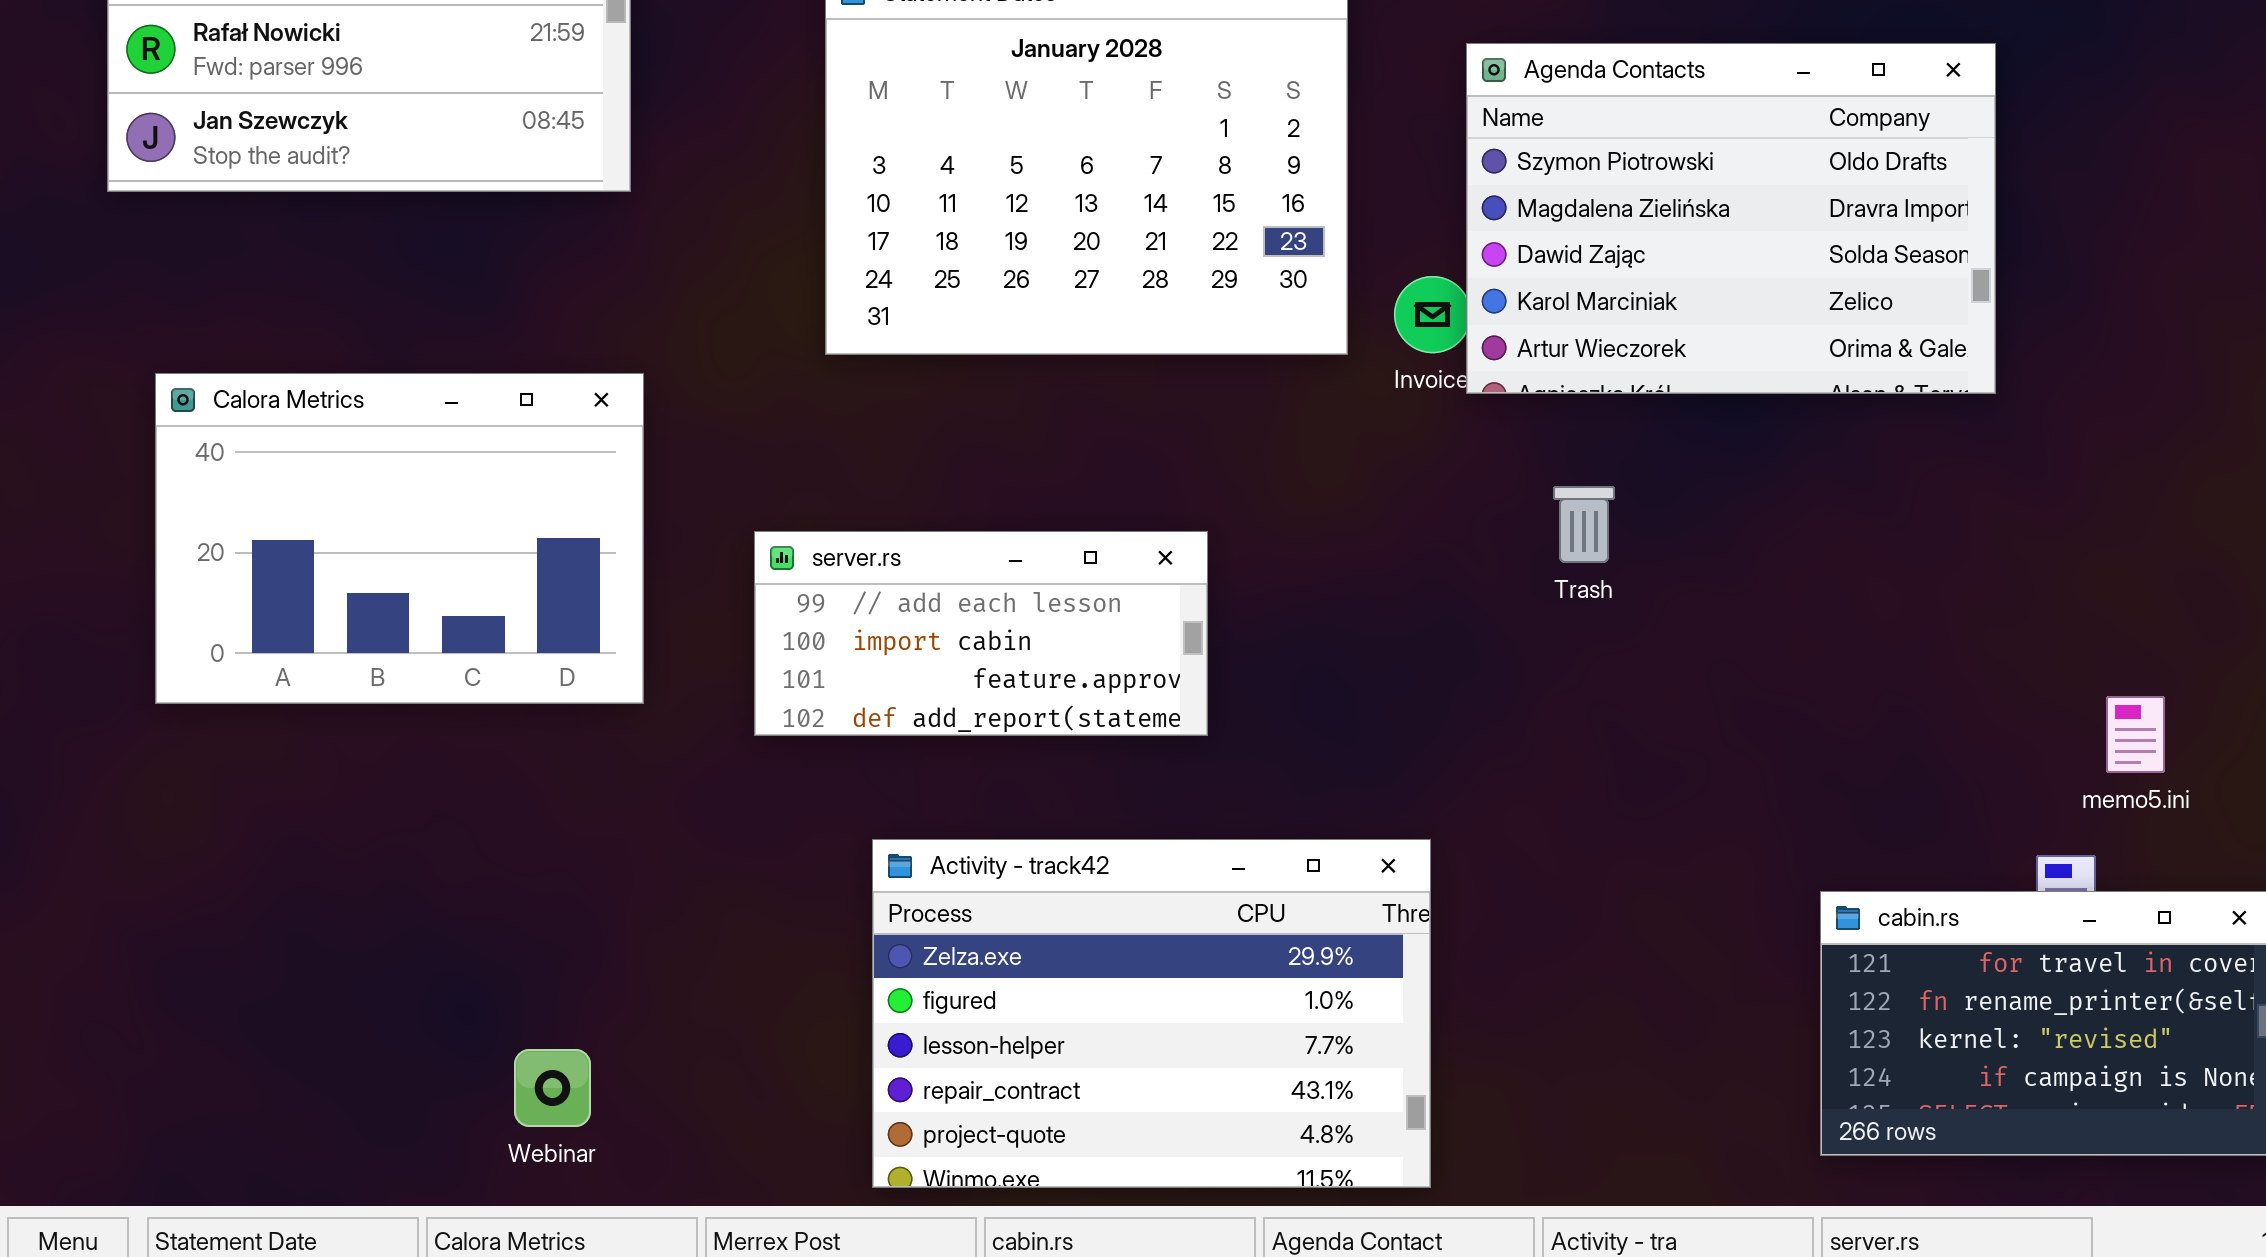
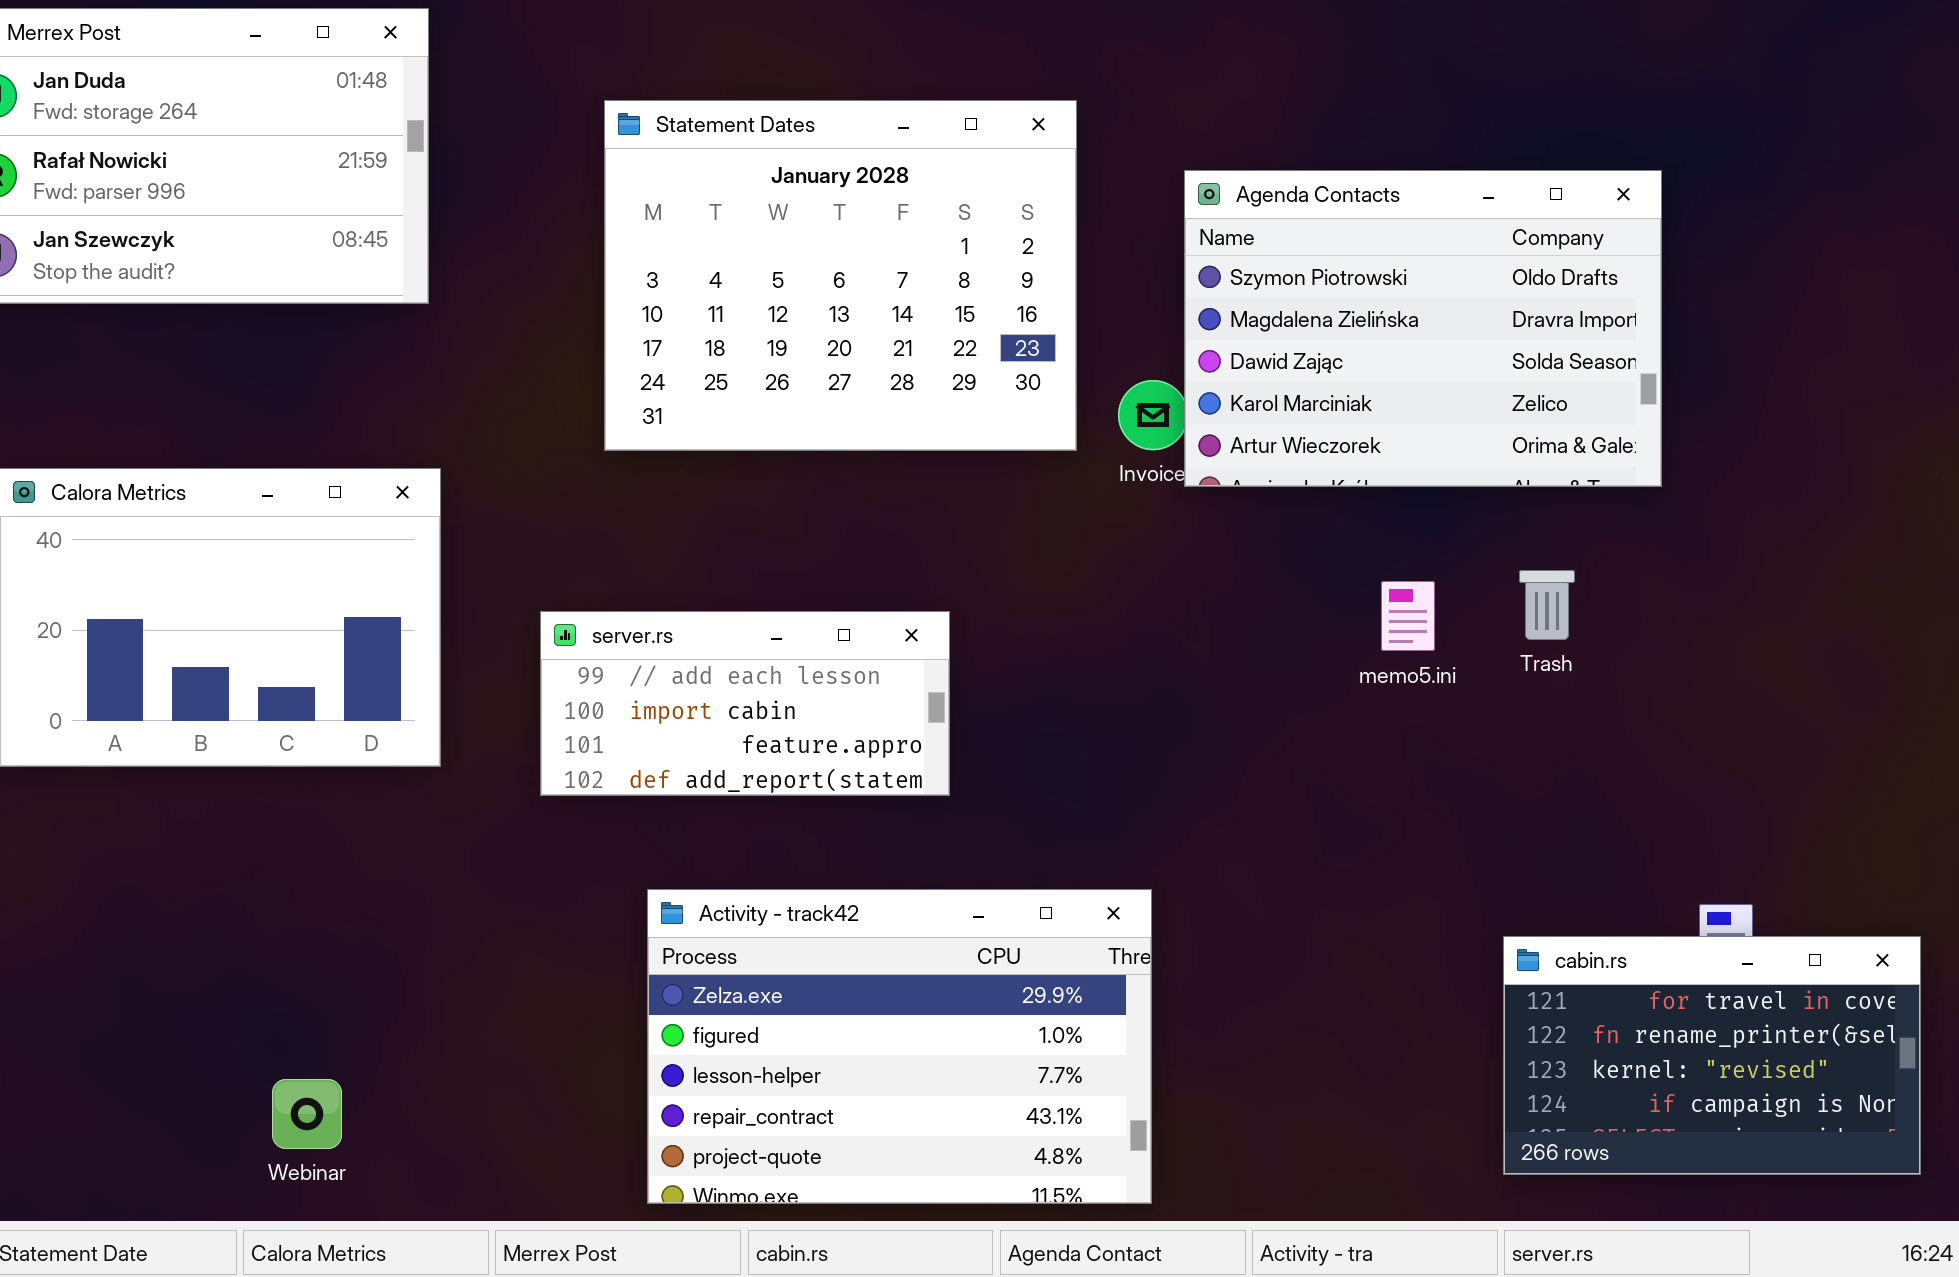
Trash: [1553,486,1615,563] -> [1519,570,1575,640], moved
memo5.ini: [2106,696,2165,773] -> [1381,581,1435,651], moved
Webinar: [514,1049,591,1127] -> [272,1079,342,1149], moved

